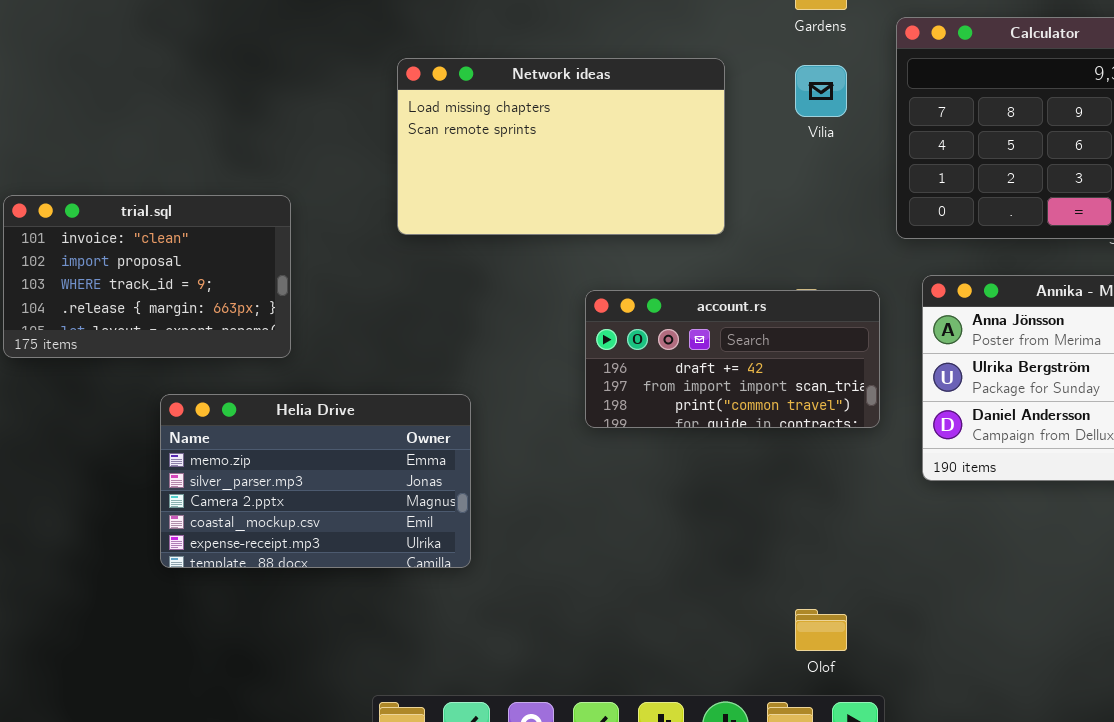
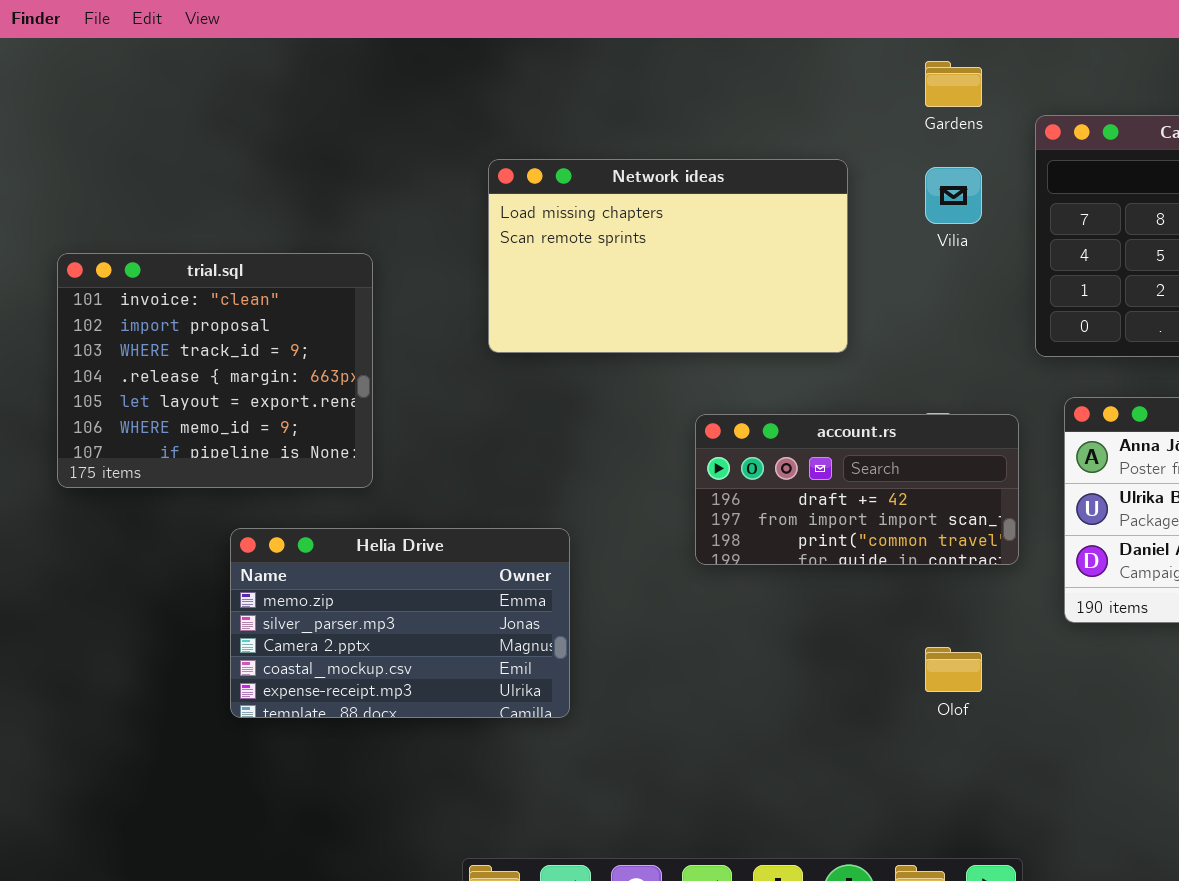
trial.sql: [3,195,291,358] -> [57,253,373,488], resized
Olof: [795,609,847,651] -> [925,647,982,692], moved

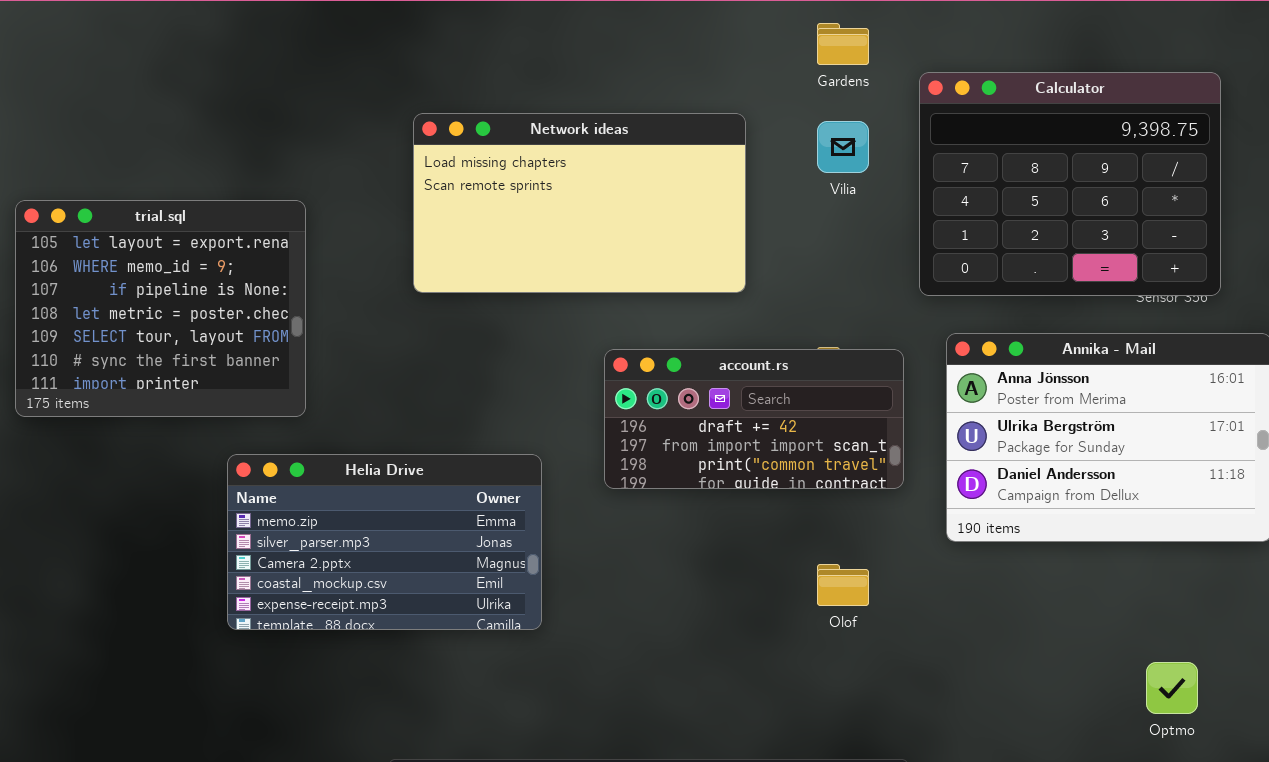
trial.sql: [57,253,373,488] -> [15,200,306,417], scrolled down 4 rows
Helia Drive: [230,528,570,718] -> [227,454,542,630], moved

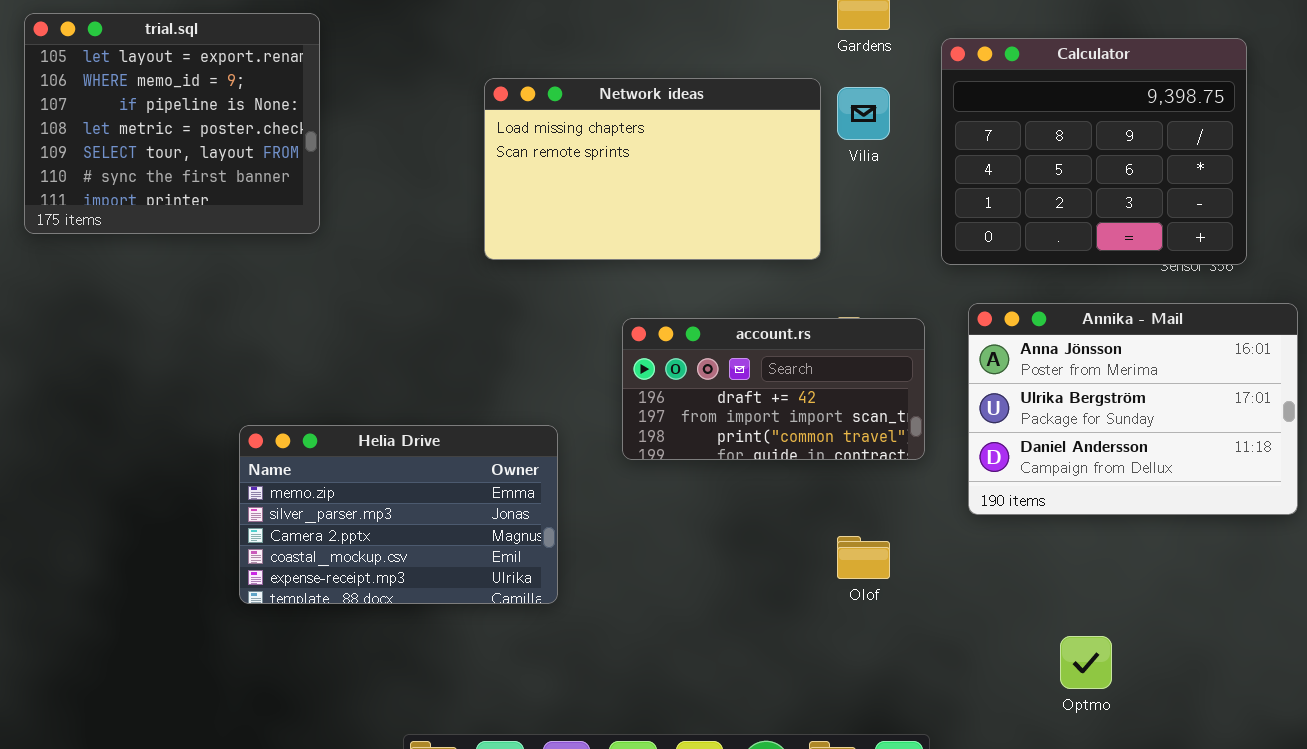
Network ideas: [413,113,746,293] -> [484,78,821,260], moved
trial.sql: [15,200,306,417] -> [24,13,320,234], moved
Optmo: [1146,662,1198,714] -> [1060,636,1112,689], moved

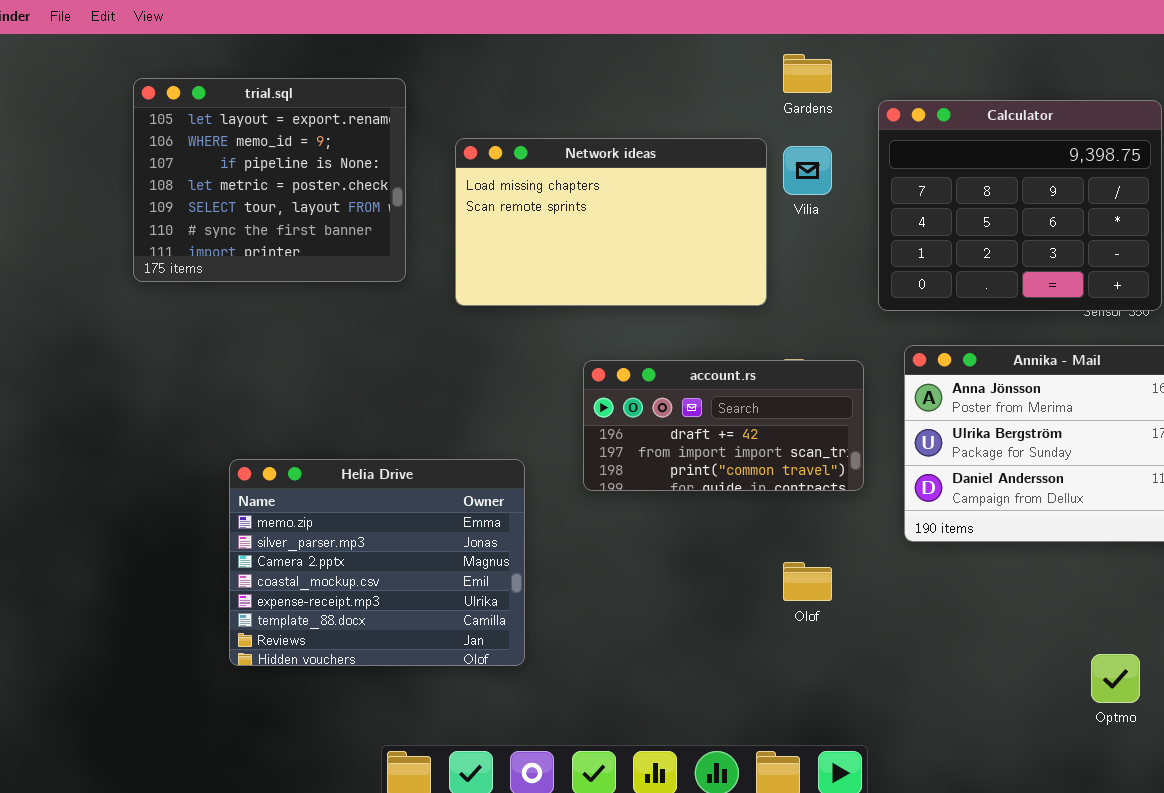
trial.sql: [24,13,320,234] -> [133,78,406,282], moved
Helia Drive: [239,425,558,604] -> [229,459,525,666], resized
Optmo: [1060,636,1112,689] -> [1091,654,1140,703], moved

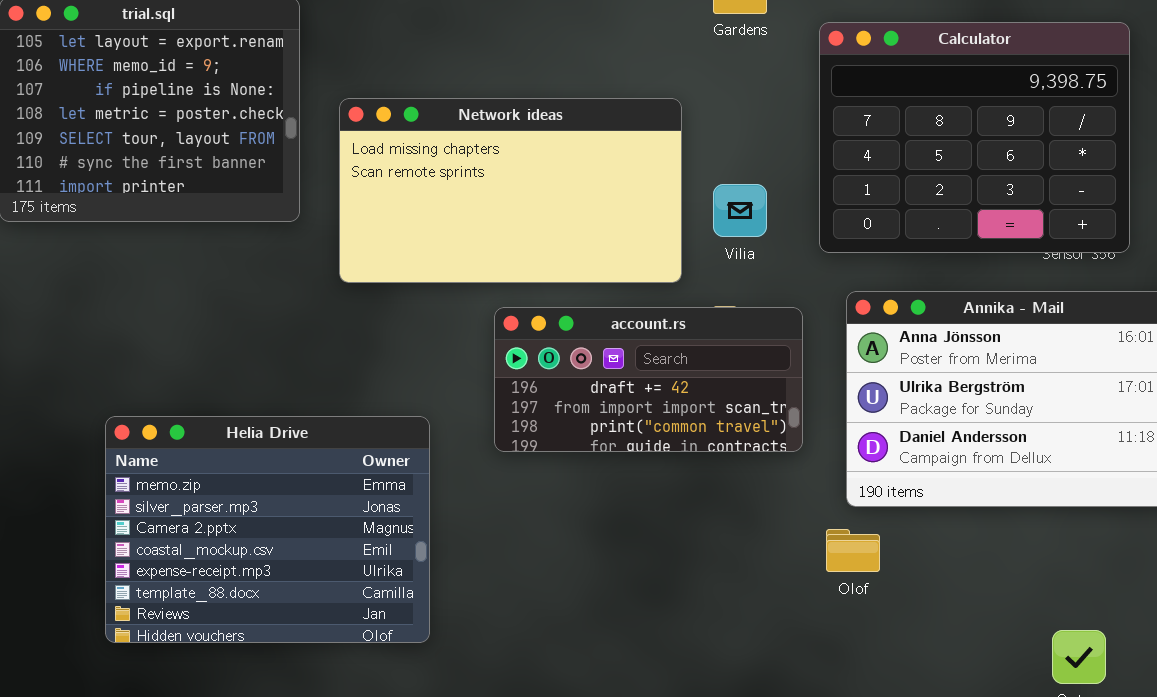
Network ideas: [455,138,767,306] -> [339,98,682,283], moved
Vilia: [783,146,832,195] -> [713,184,767,237], moved
Olof: [783,562,832,601] -> [826,529,880,572], moved

